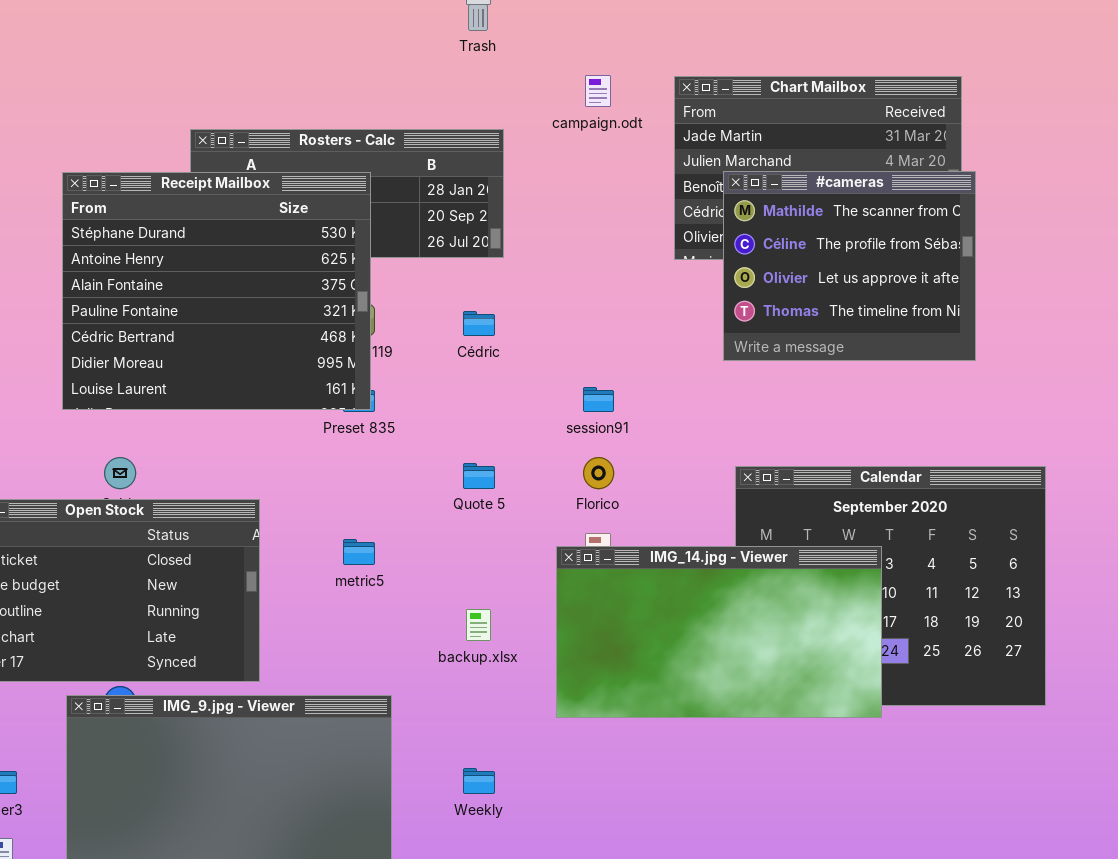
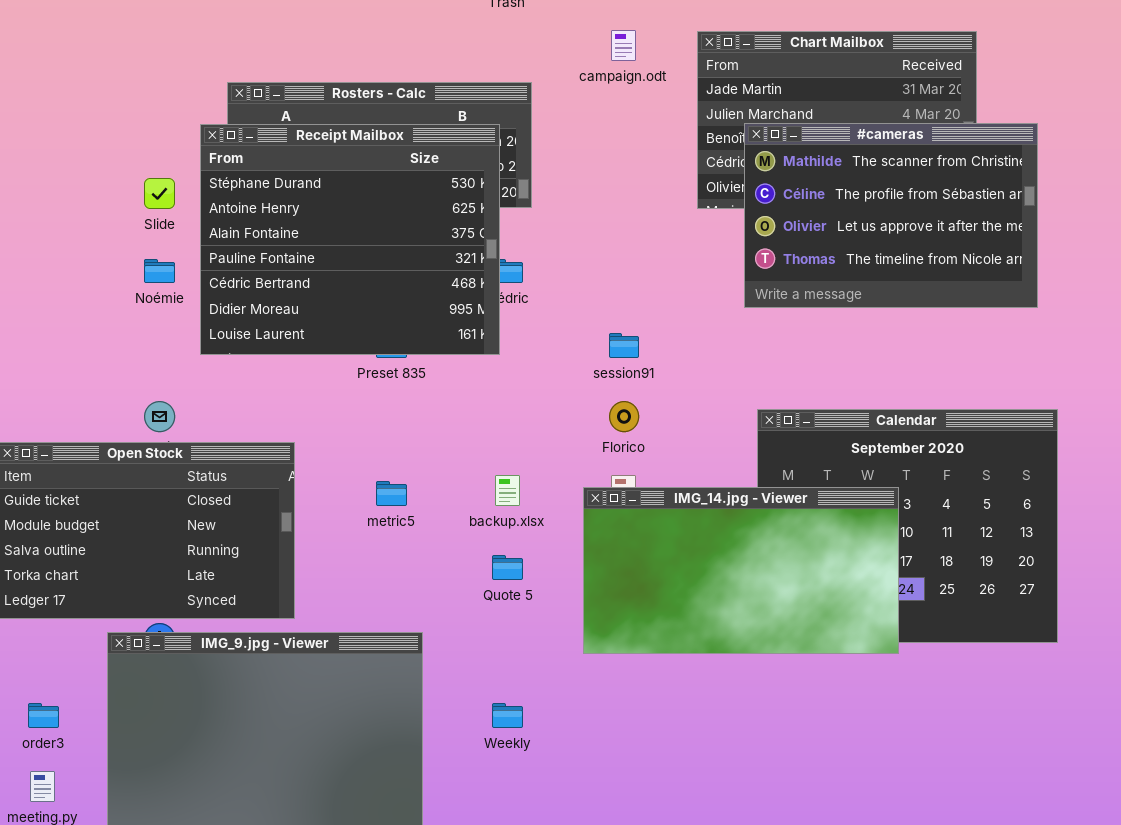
#cameras: [723,171,976,361] -> [744,123,1038,308], resized
Receipt Mailbox: [62,172,371,410] -> [200,124,500,355], moved
Quote 5: [463,463,495,489] -> [492,555,523,580], moved
backup.xlsx: [466,609,491,641] -> [495,475,520,506], moved

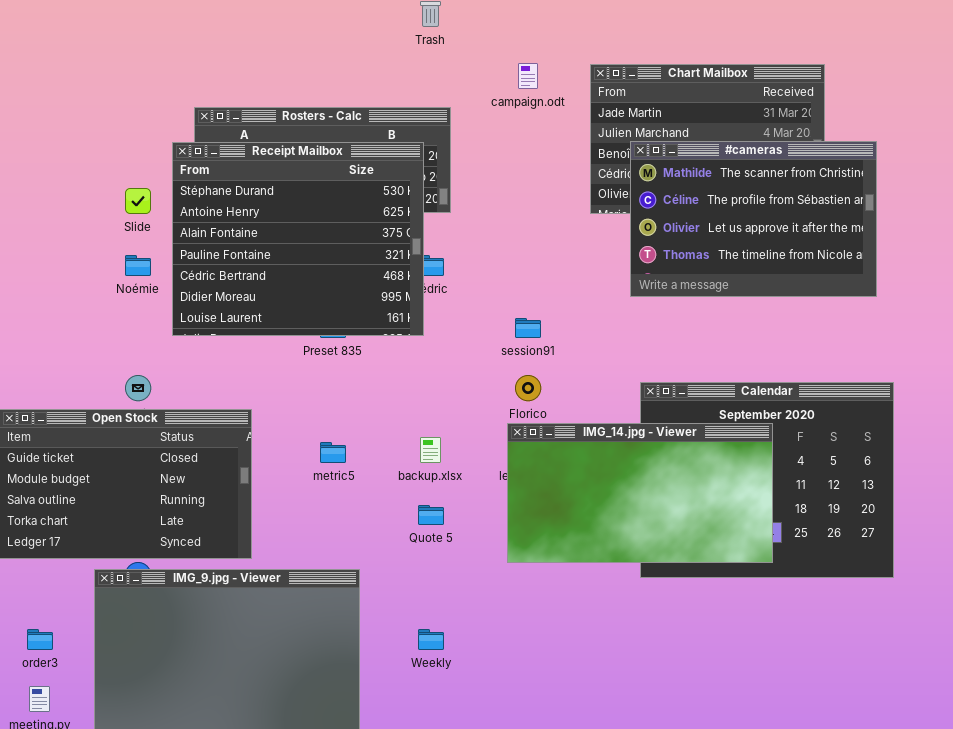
IMG_14.jpg - Viewer: [583,487,899,654] -> [507,423,773,563], moved

